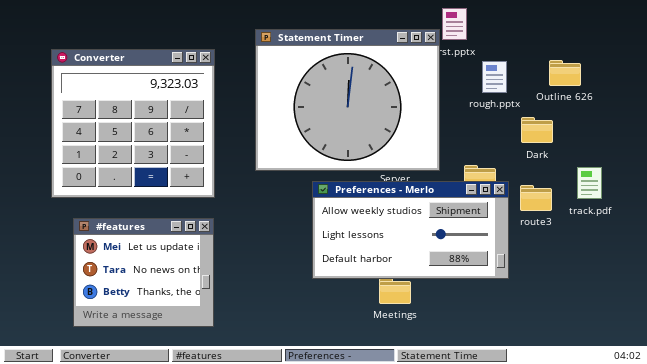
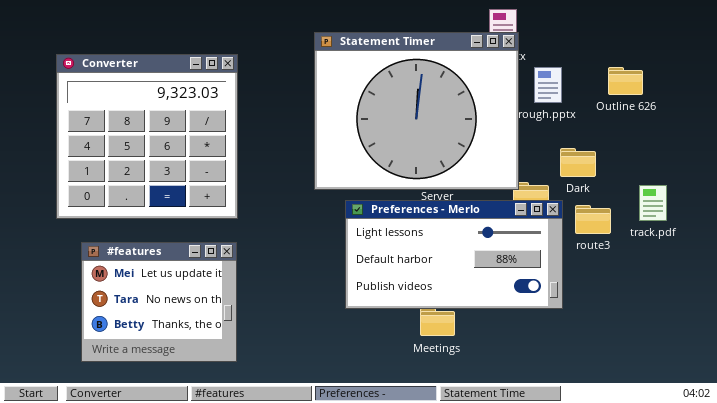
Statement Timer: [255,29,440,171] -> [314,32,519,190], moved
Dark: [521,117,553,143] -> [560,148,596,177], moved
Preferences - Merlo: [312,181,509,279] -> [345,200,563,309], scrolled down 1 row

